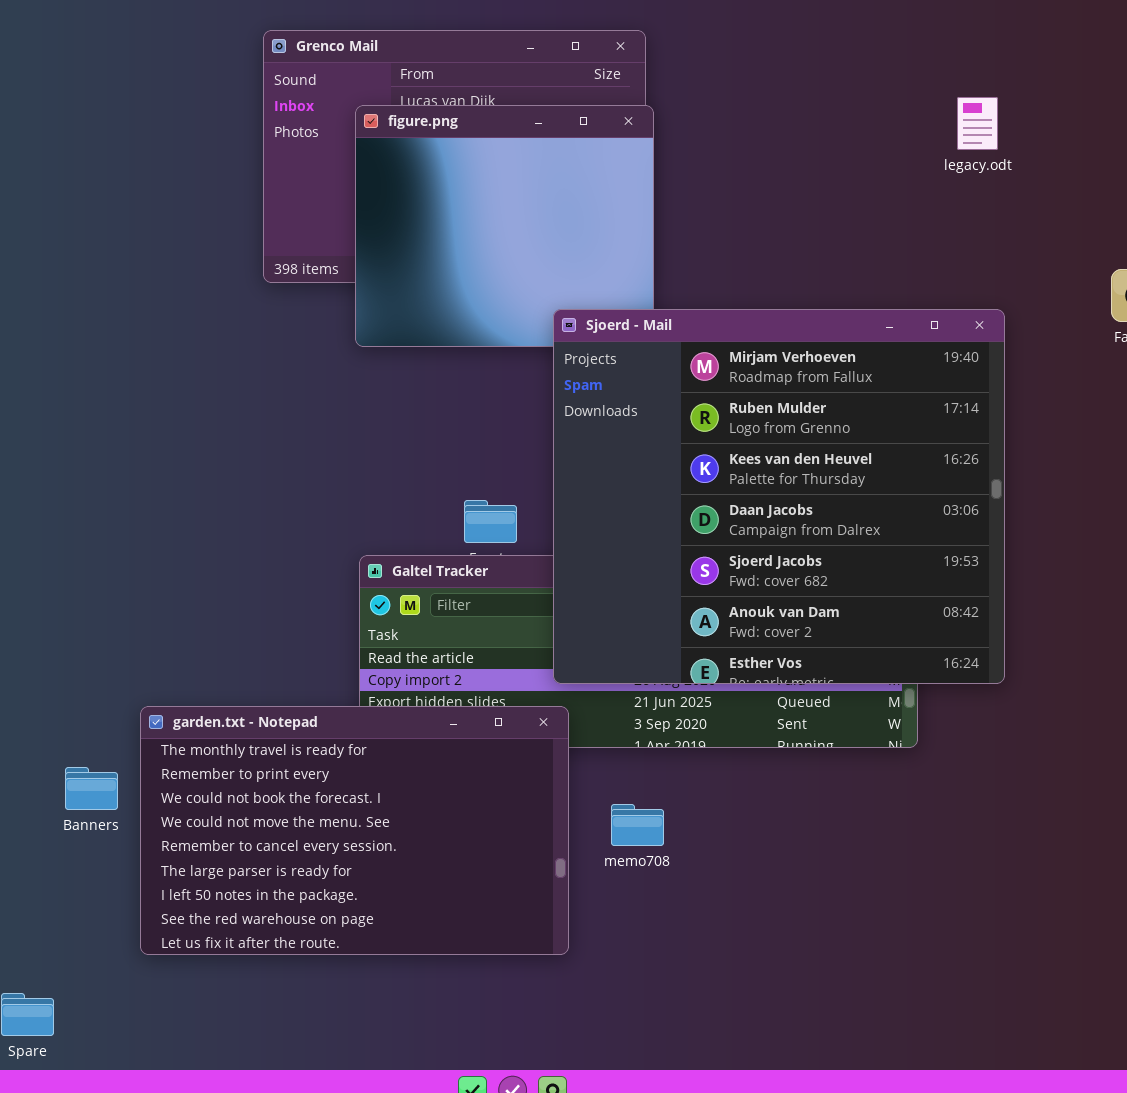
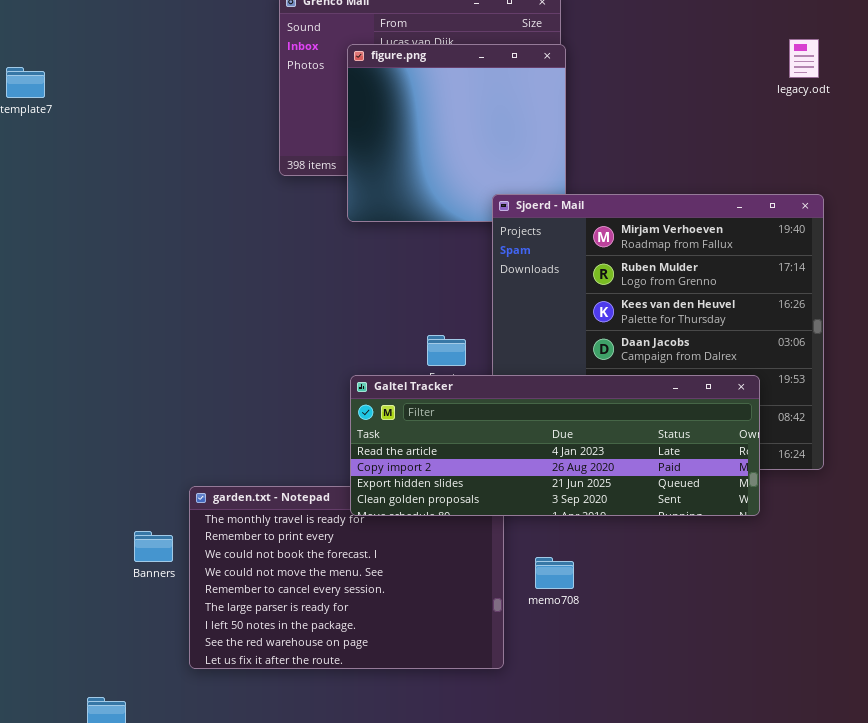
Galtel Tracker: [359,555,918,748] -> [350,375,760,516], raised

